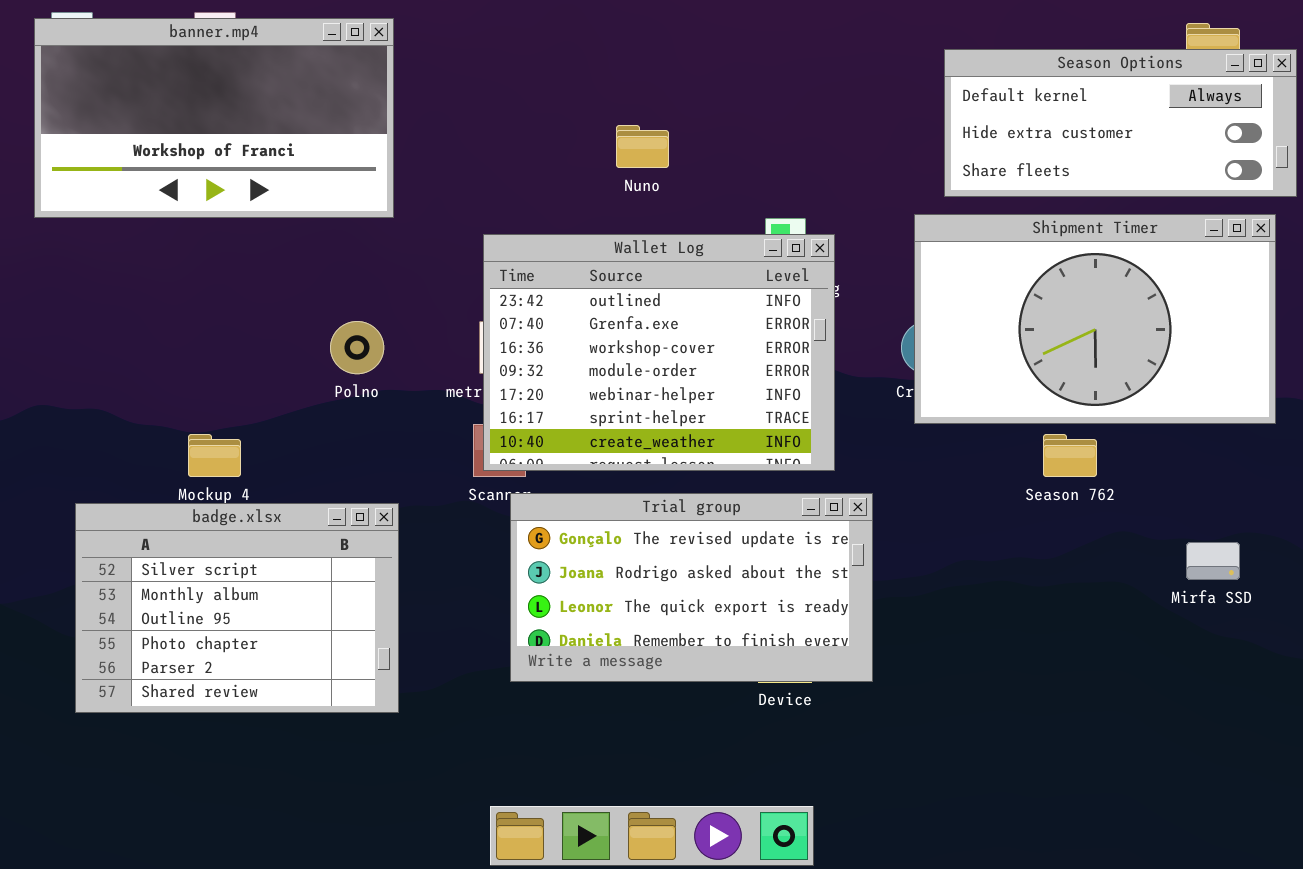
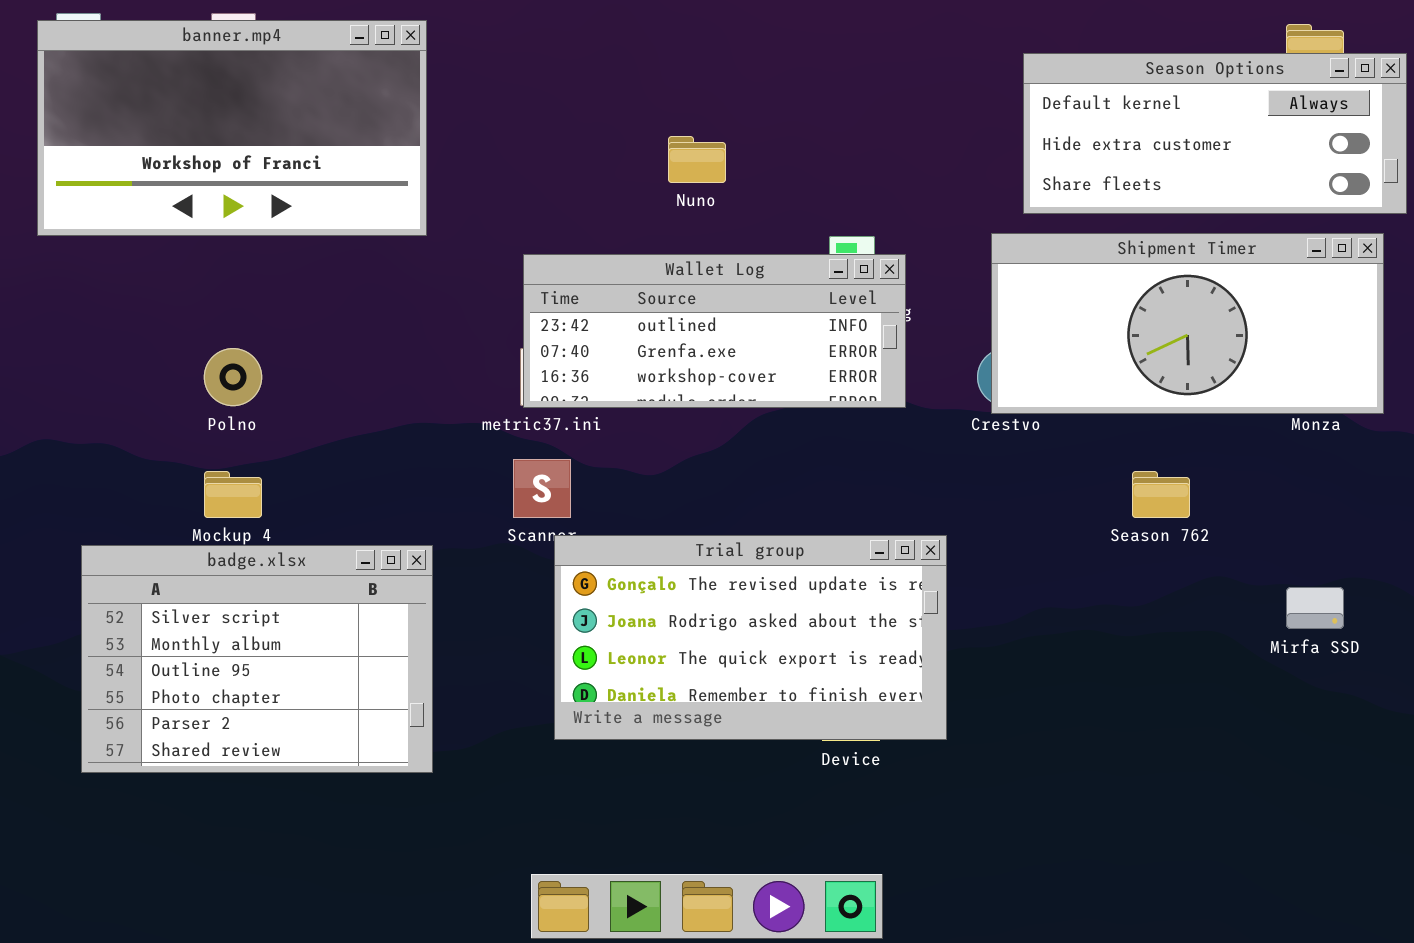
Shipment Timer: [914,214,1276,424] -> [991,233,1384,414], resized
Wallet Log: [483,234,835,471] -> [523,254,906,408], resized
Polno: [330,321,384,374] -> [204,348,262,406], moved

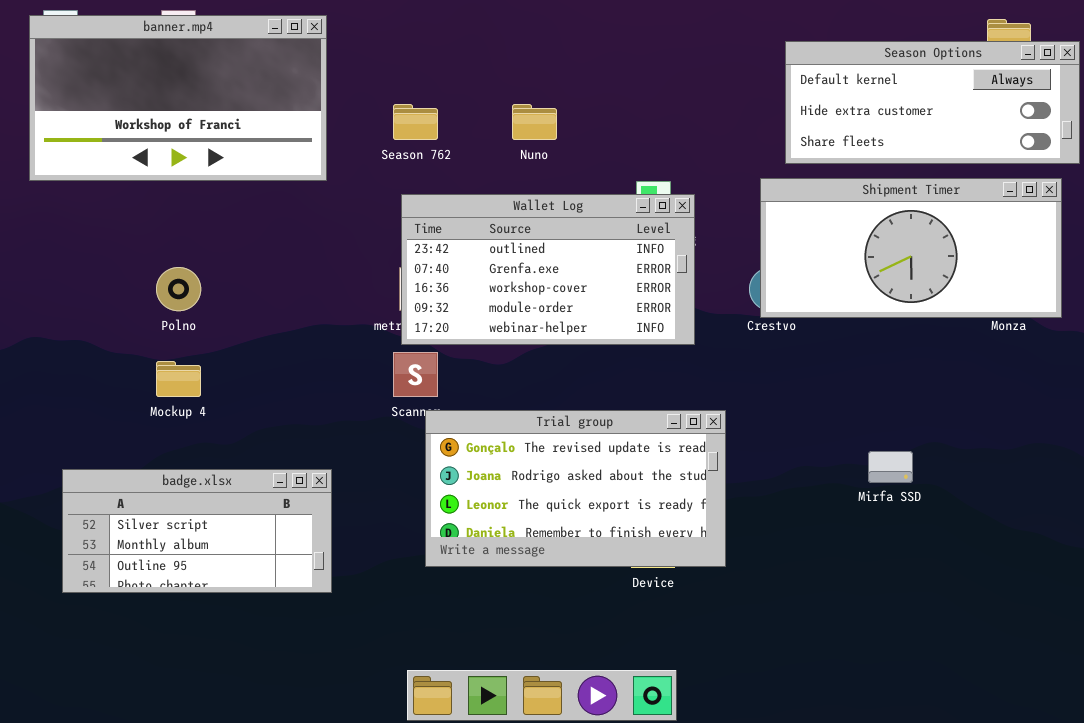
Wallet Log: [523,254,906,408] -> [401,194,695,345], resized
Season 762: [1132,471,1190,518] -> [393,104,438,140], moved
badge.xlsx: [81,545,433,773] -> [62,469,332,593], resized
Mirfa SSD: [1286,587,1344,629] -> [868,451,913,483], moved

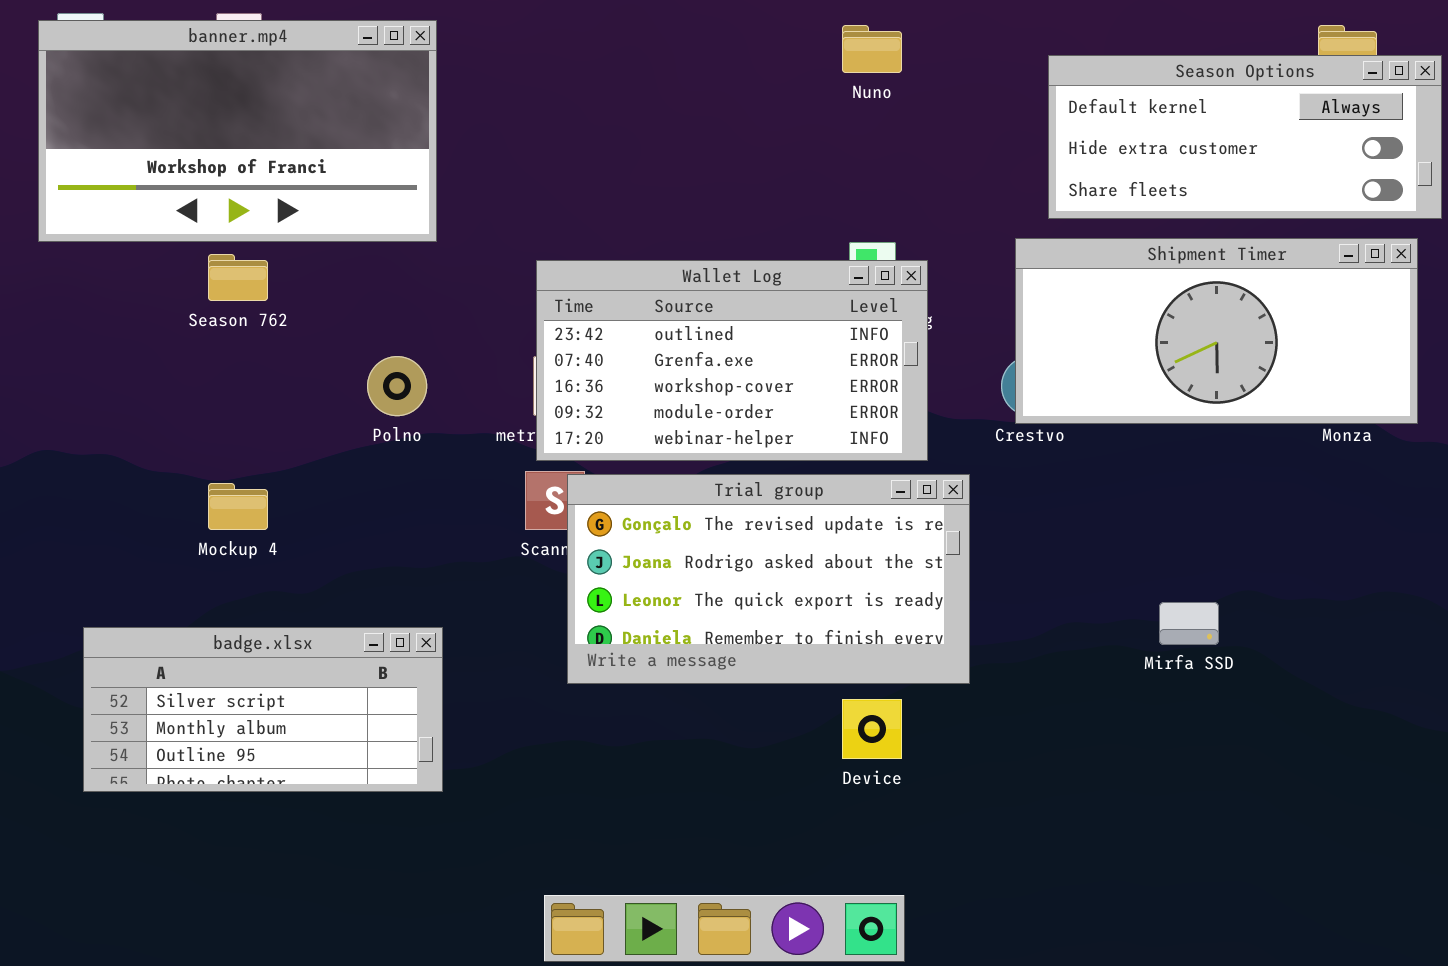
Season 762: [393,104,438,140] -> [208,254,268,301], moved
Nuno: [512,104,557,140] -> [842,25,902,73], moved
Polno: [156,267,201,311] -> [367,356,427,416], moved
Trial group: [425,410,726,567] -> [567,474,970,684], moved

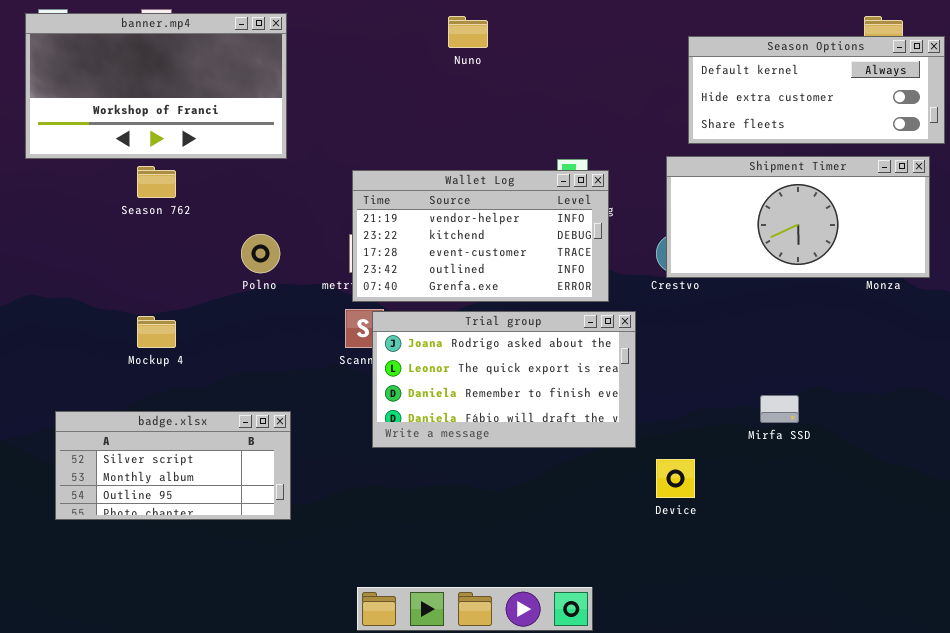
Nuno: [842,25,902,73] -> [448,16,488,48], moved
Wallet Log: [536,260,928,461] -> [352,170,609,302], scrolled up 3 rows
Trial group: [567,474,970,684] -> [372,311,636,448], scrolled down 1 row
Device: [842,699,902,759] -> [656,459,695,498], moved

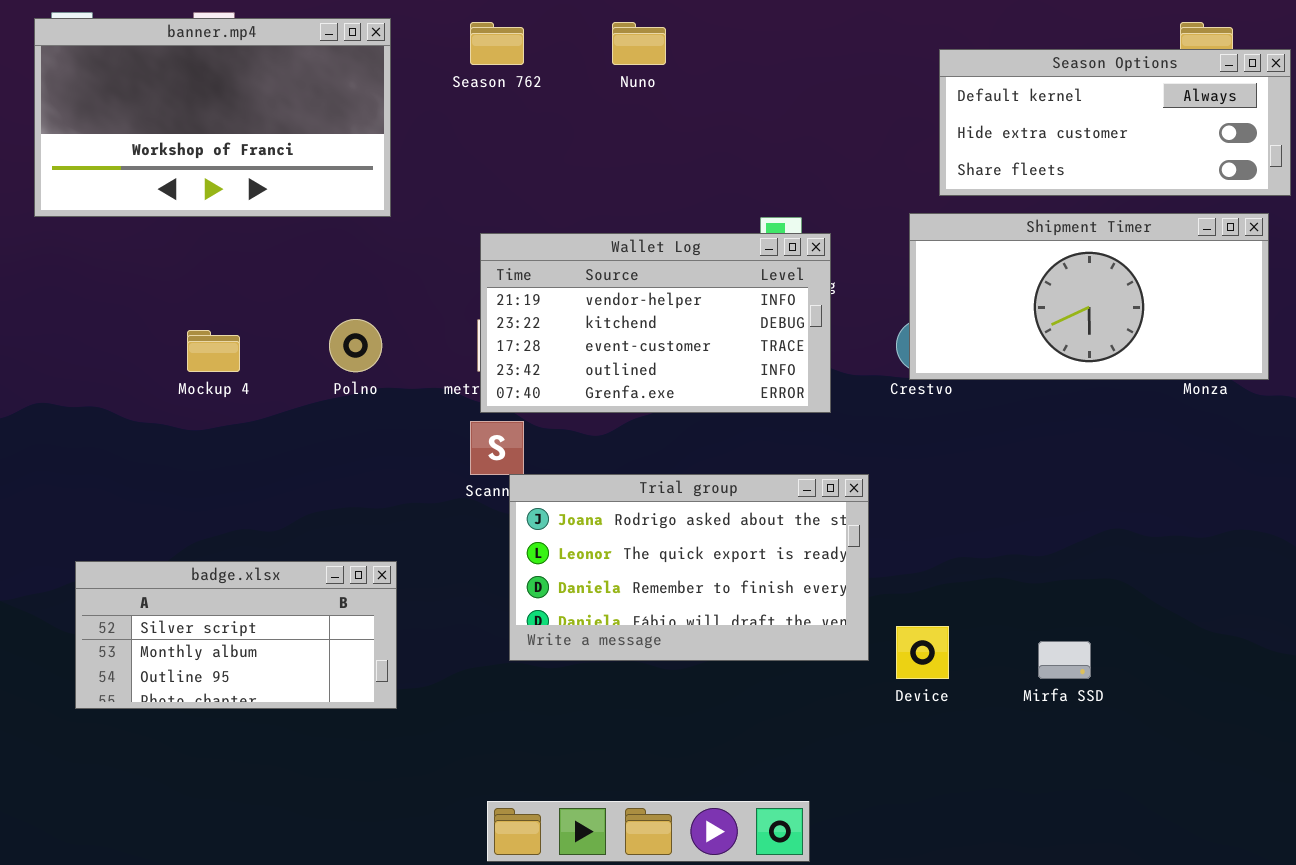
Season 762: [137,166,176,198] -> [470,22,524,65], moved
Trial group: [372,311,636,448] -> [509,474,869,661], moved
Mockup 4: [137,316,176,348] -> [187,330,240,372], moved
Mirfa SSD: [760,395,799,423] -> [1038,641,1091,679], moved

